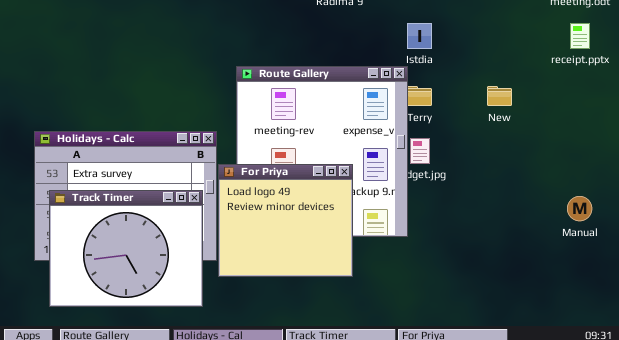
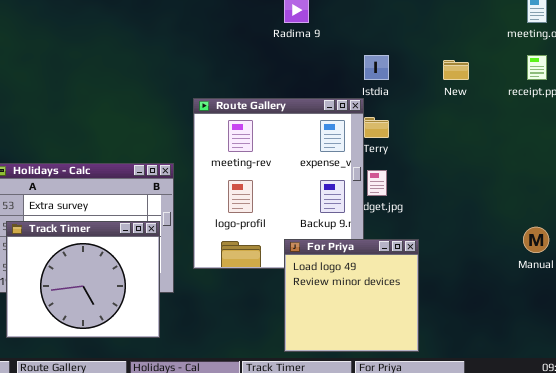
New: [487,86,512,106] -> [443,60,469,80], moved
For Priya: [218,164,353,277] -> [284,239,419,352], moved

